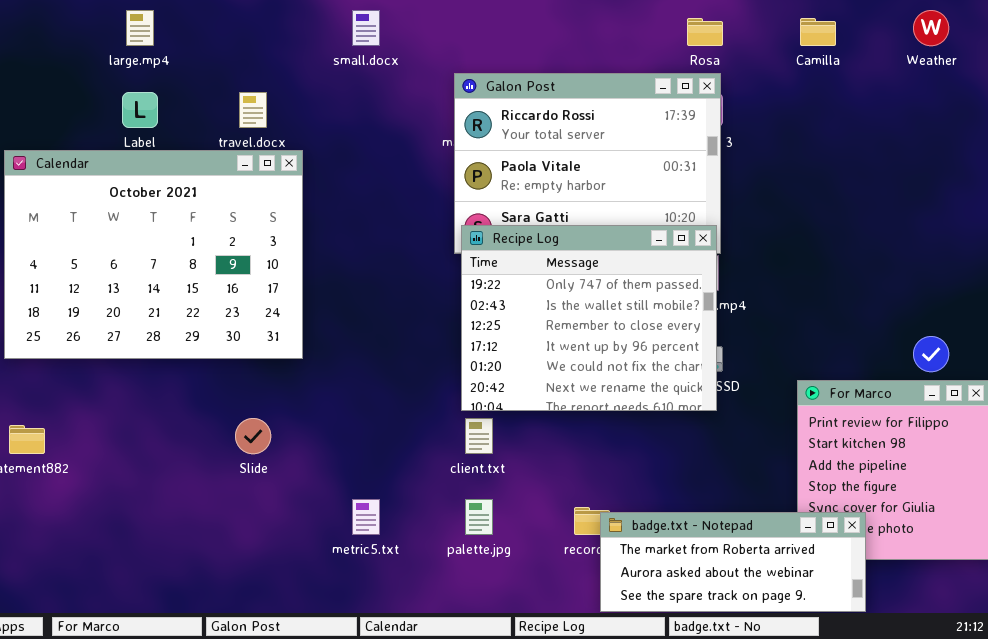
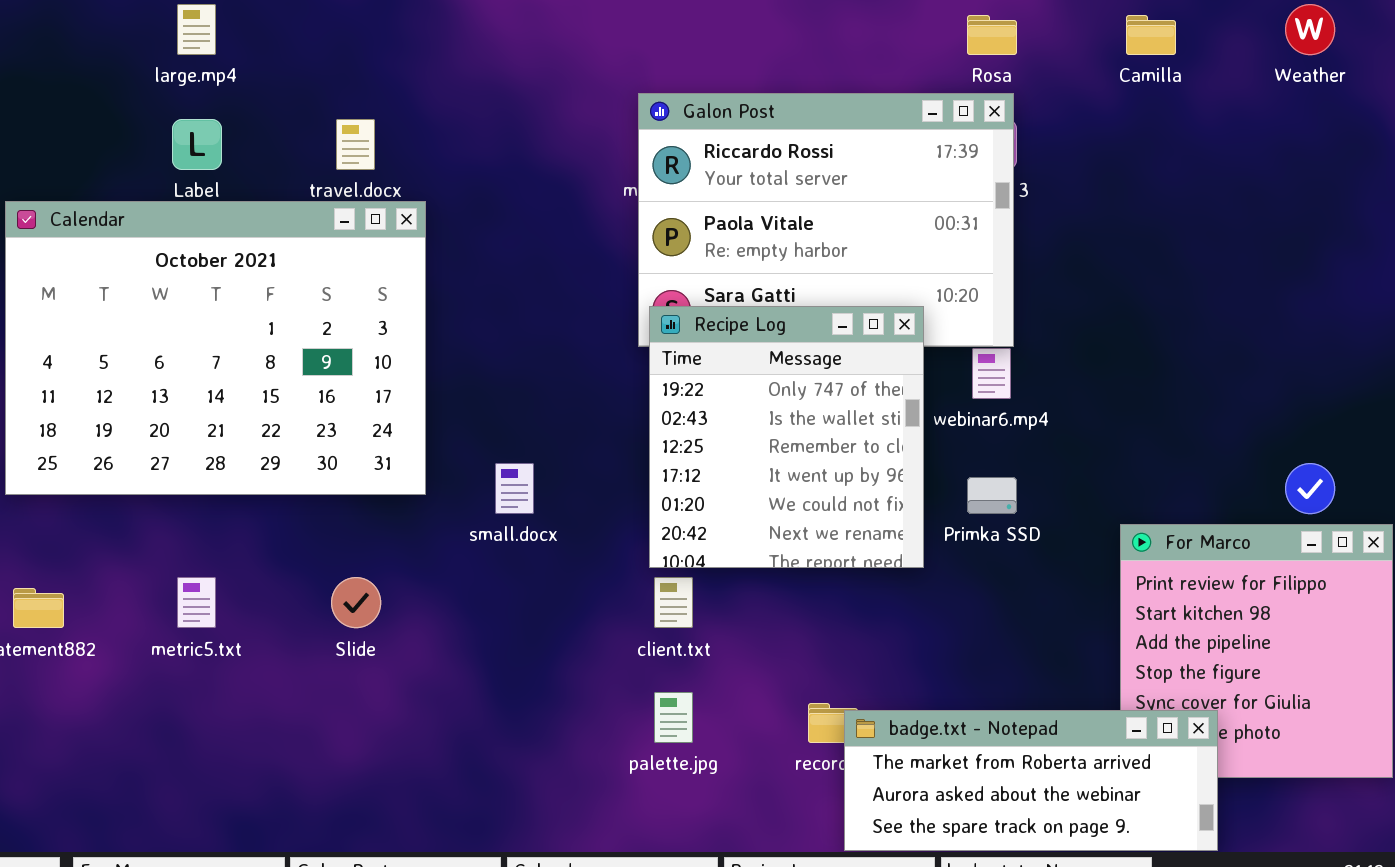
small.docx: [352,10,380,46] -> [495,463,534,514], moved
Recipe Log: [461,225,717,411] -> [649,306,924,568], resized
metric5.txt: [352,499,380,535] -> [177,577,216,628], moved

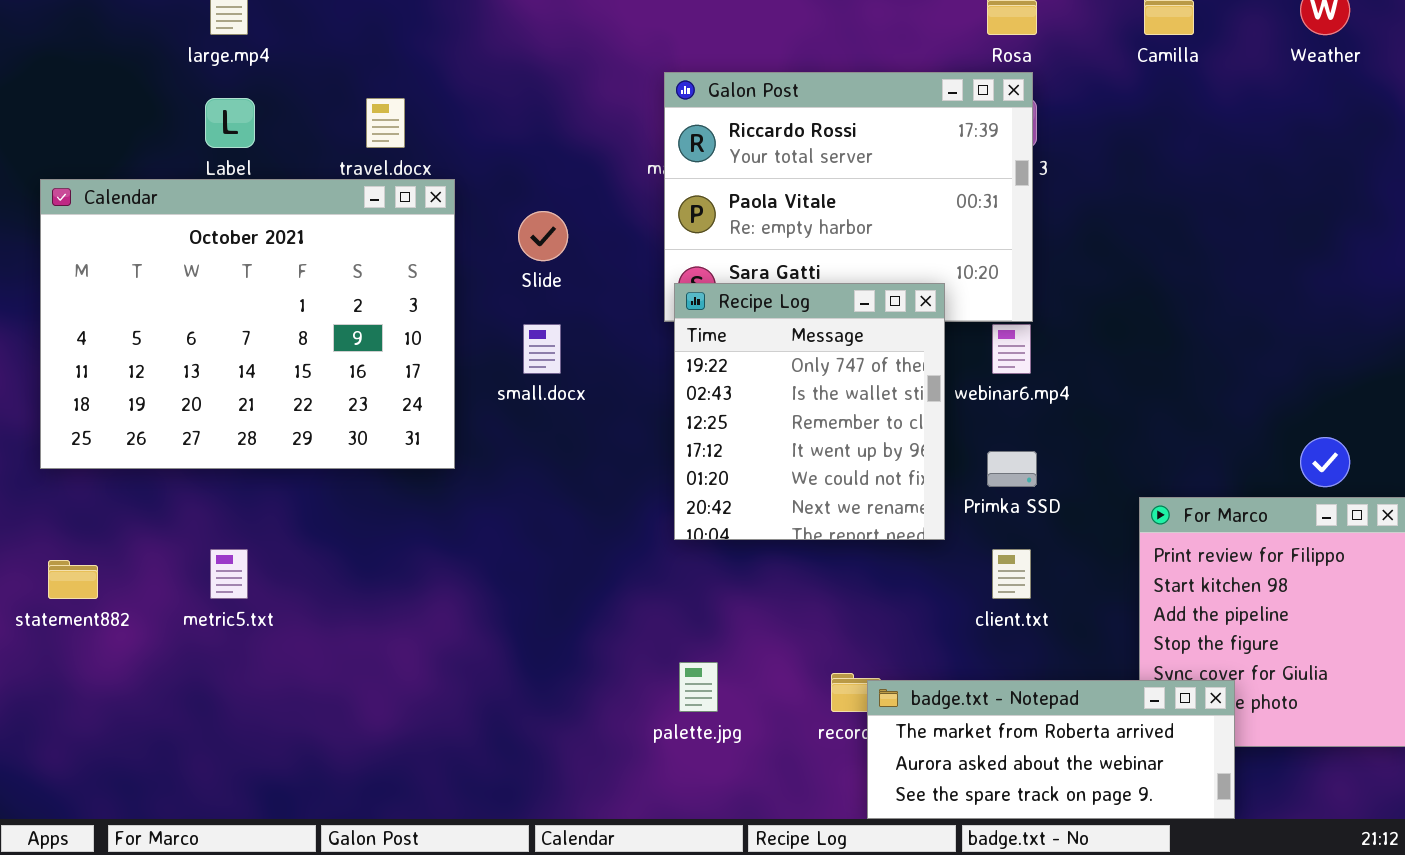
small.docx: [495,463,534,514] -> [523,324,561,374], moved
Slide: [331,577,381,628] -> [518,211,568,261], moved
client.txt: [654,577,693,628] -> [992,549,1031,599], moved

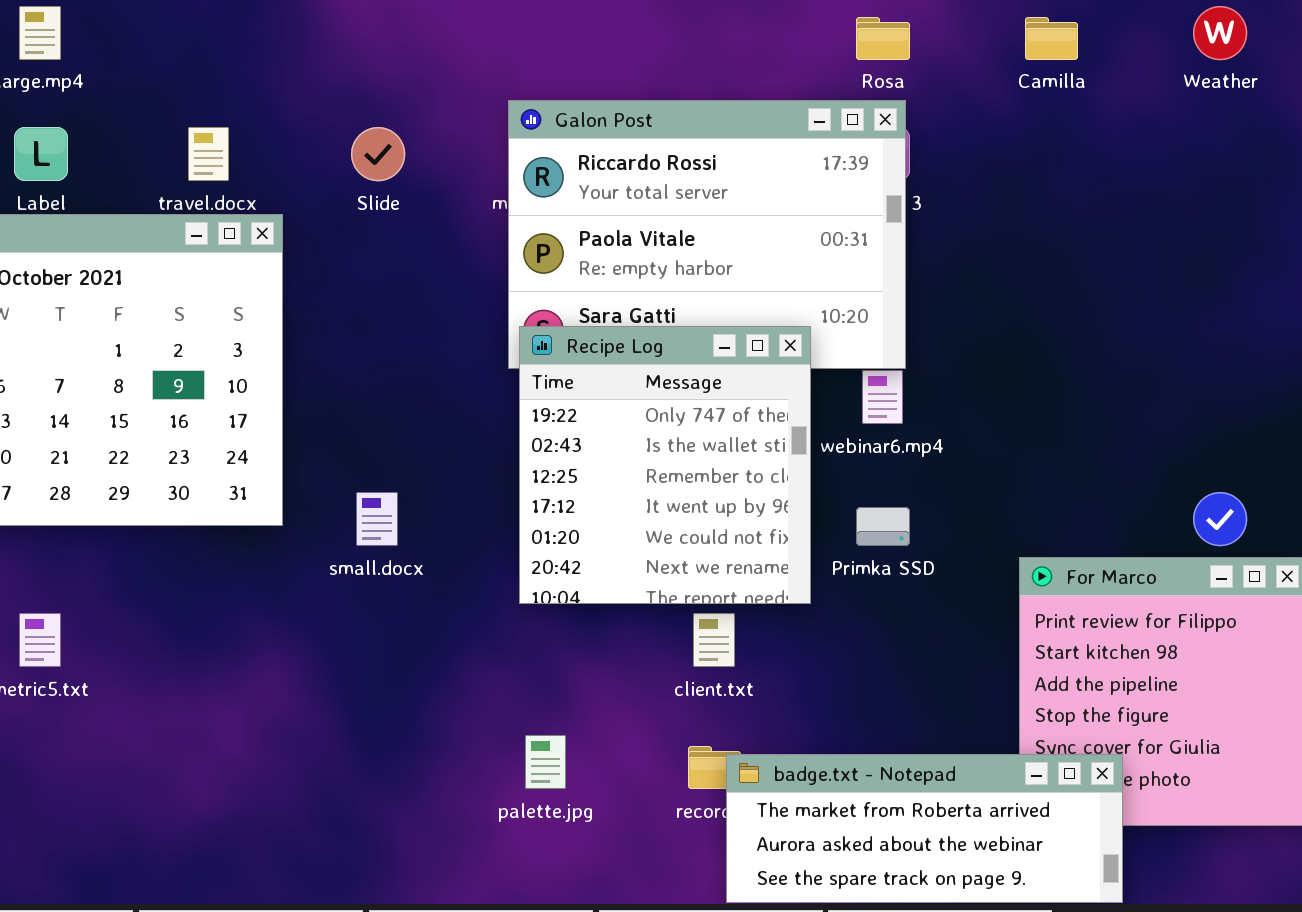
Slide: [518,211,568,261] -> [351,127,405,181], moved
small.docx: [523,324,561,374] -> [356,492,398,546], moved
client.txt: [992,549,1031,599] -> [693,613,735,667], moved

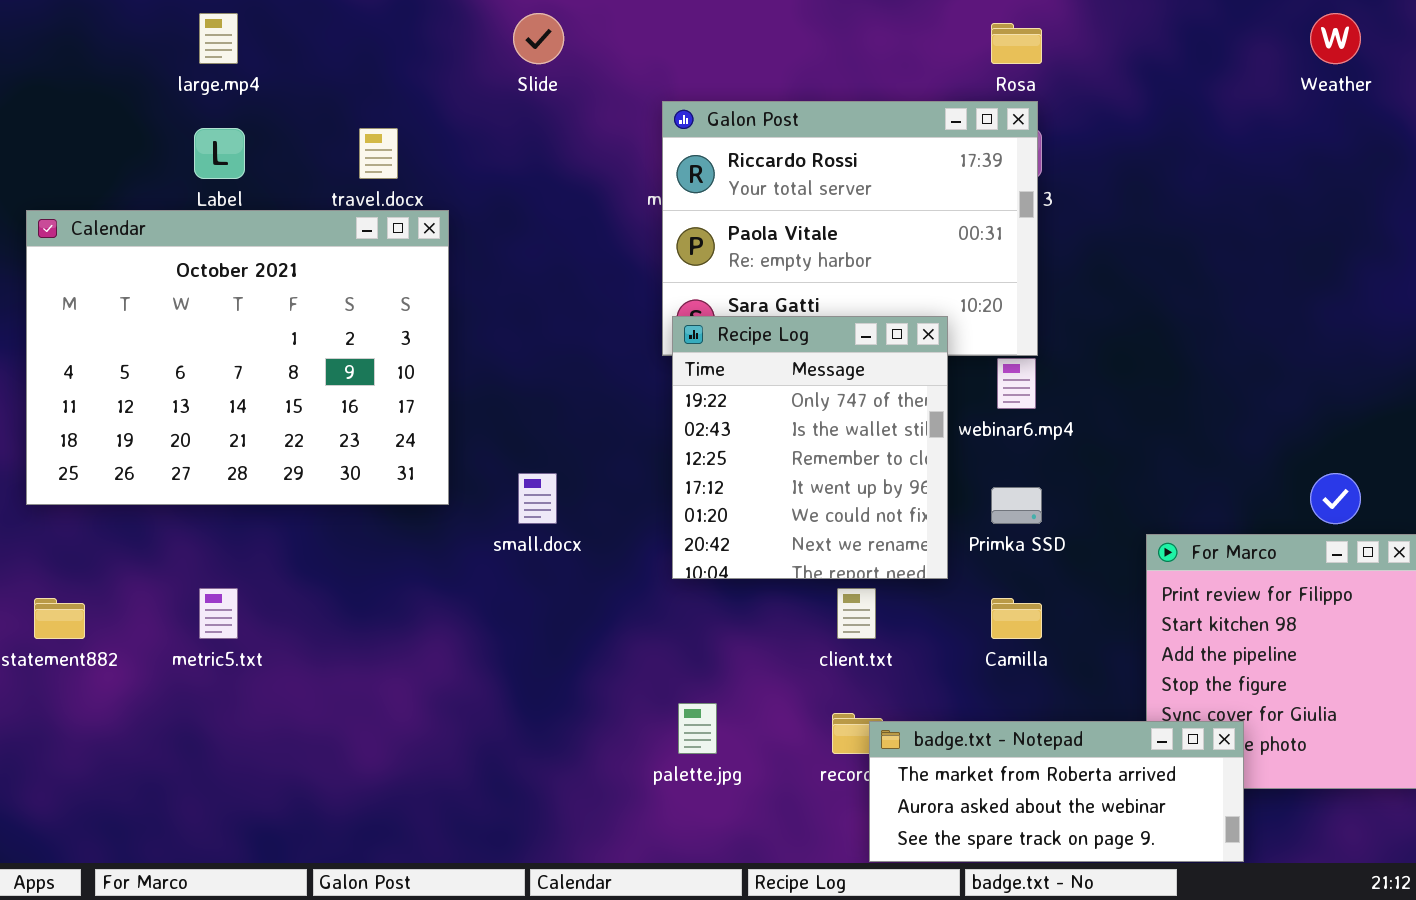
Camilla: [1025,17,1078,60] -> [991,598,1042,639], moved
Slide: [351,127,405,181] -> [513,13,564,64], moved

